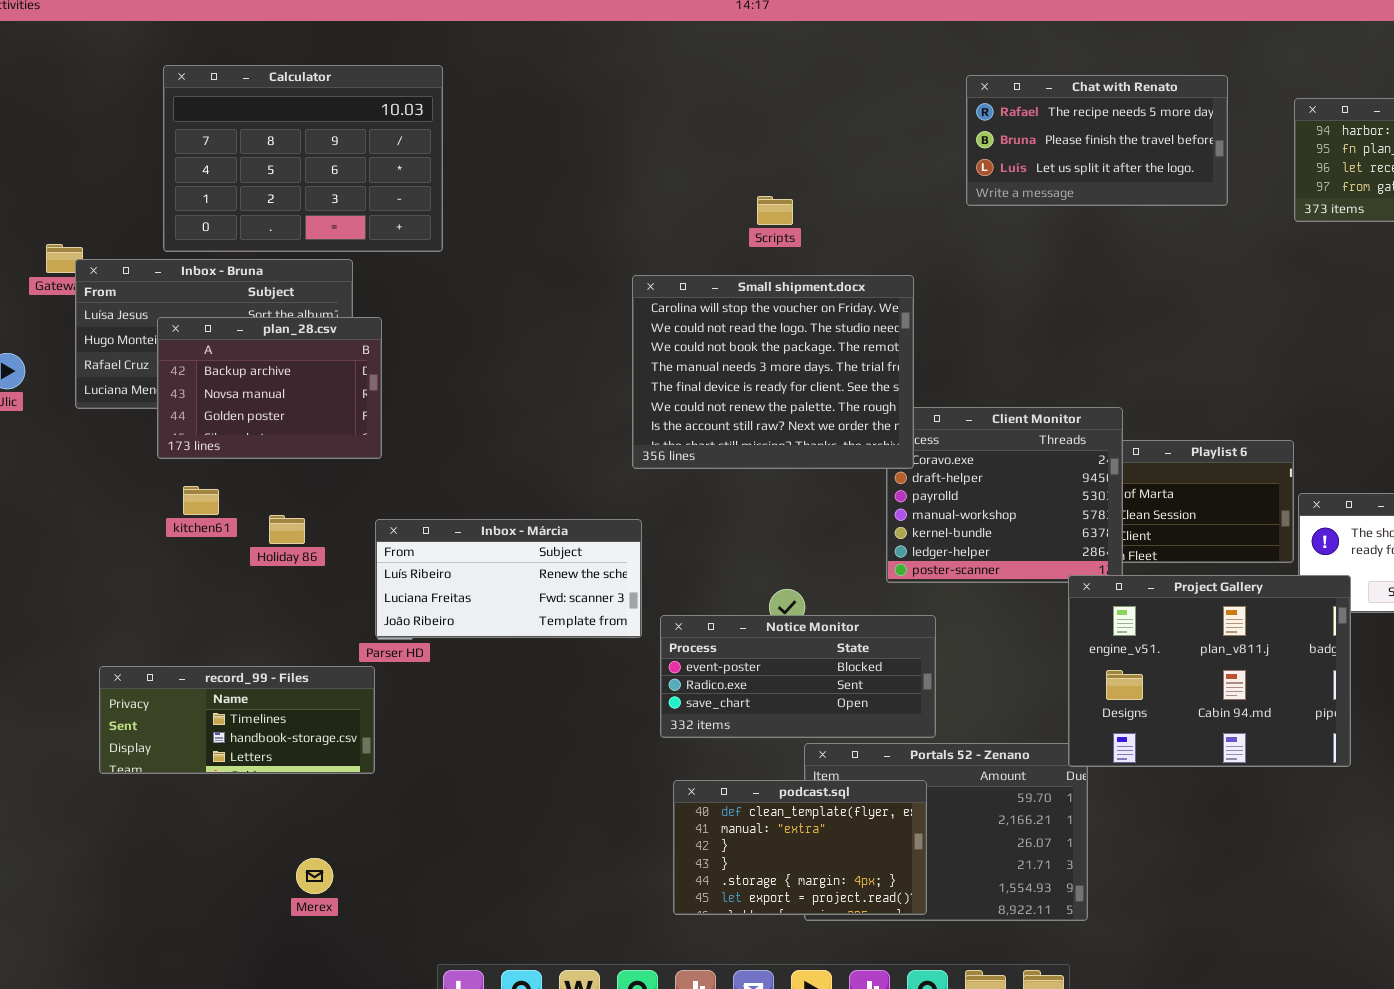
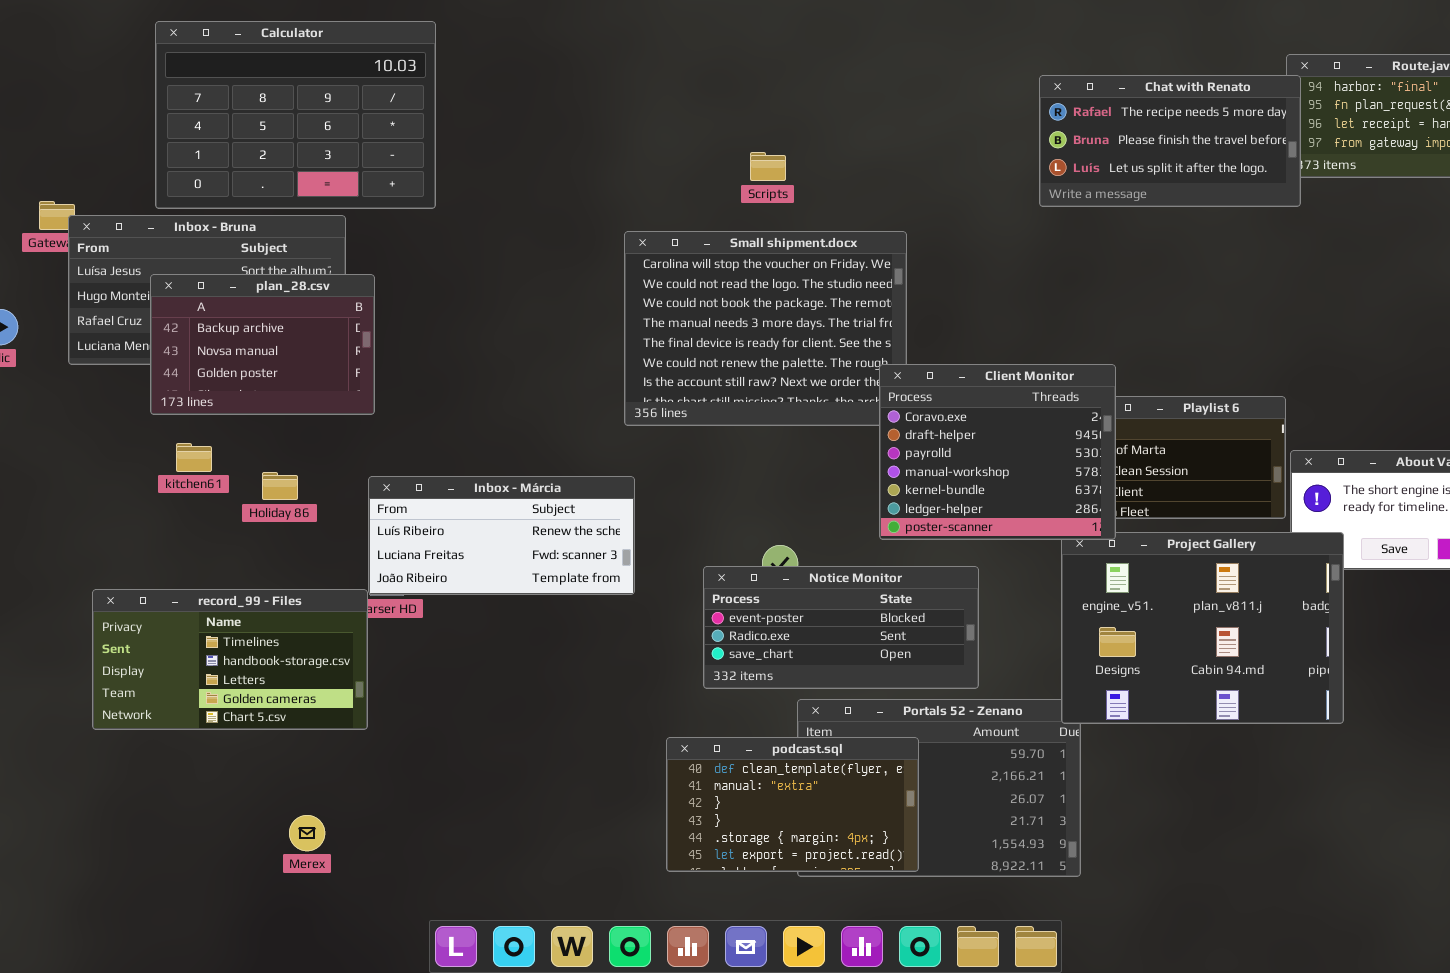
Chat with Renato: [966,75,1228,206] -> [1039,75,1301,207], moved
Client Monitor: [886,407,1123,583] -> [879,364,1116,540], raised
Notice Monitor: [660,615,936,738] -> [703,566,979,689], moved
record_99 - Files: [99,666,375,774] -> [92,589,368,730], resized

